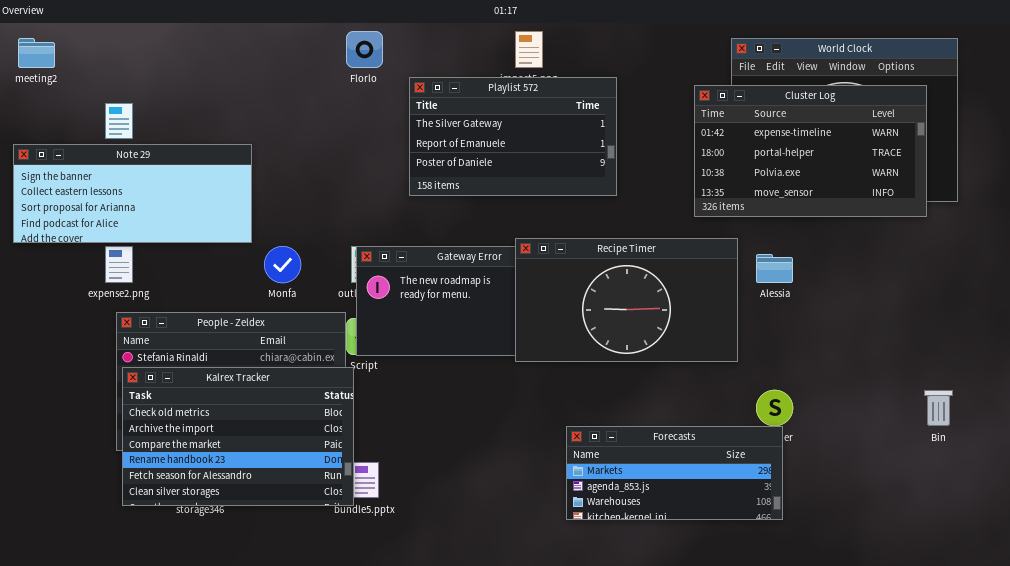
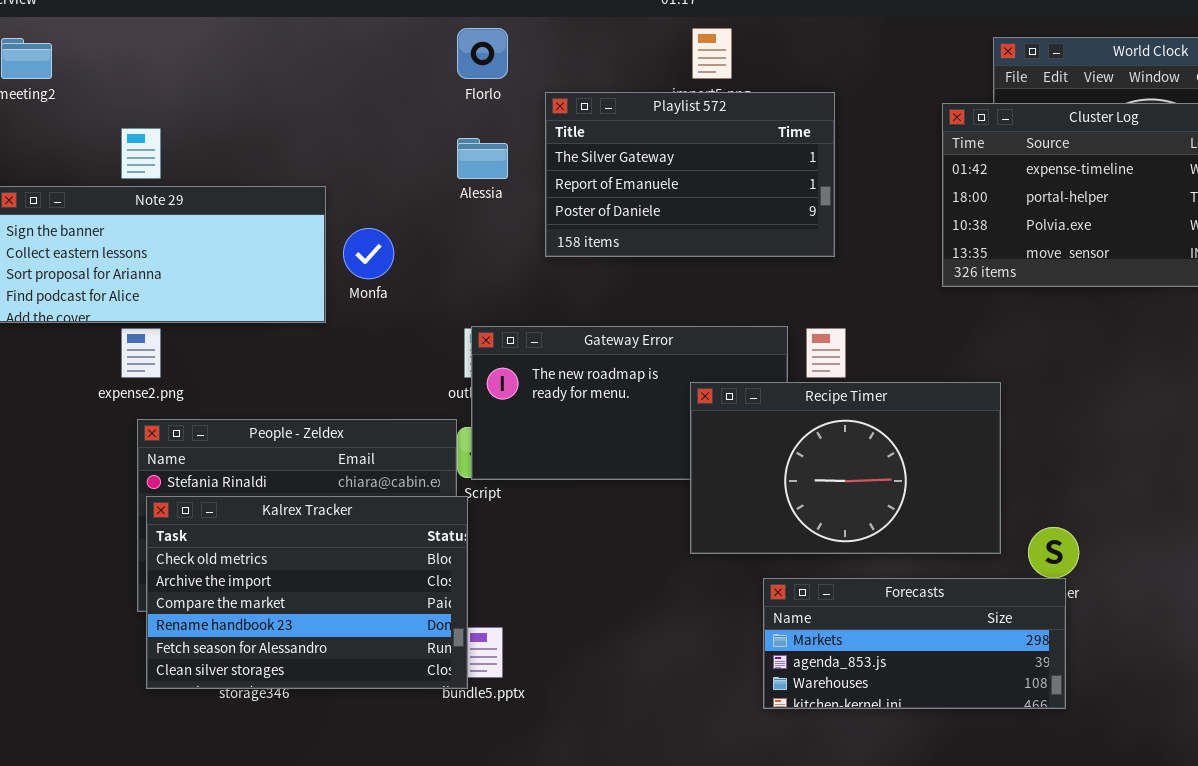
Recipe Timer: [515,238,738,362] -> [690,382,1001,554], moved
Monfa: [264,246,301,283] -> [343,228,394,279], moved
Alessia: [756,254,793,283] -> [457,138,508,179], moved

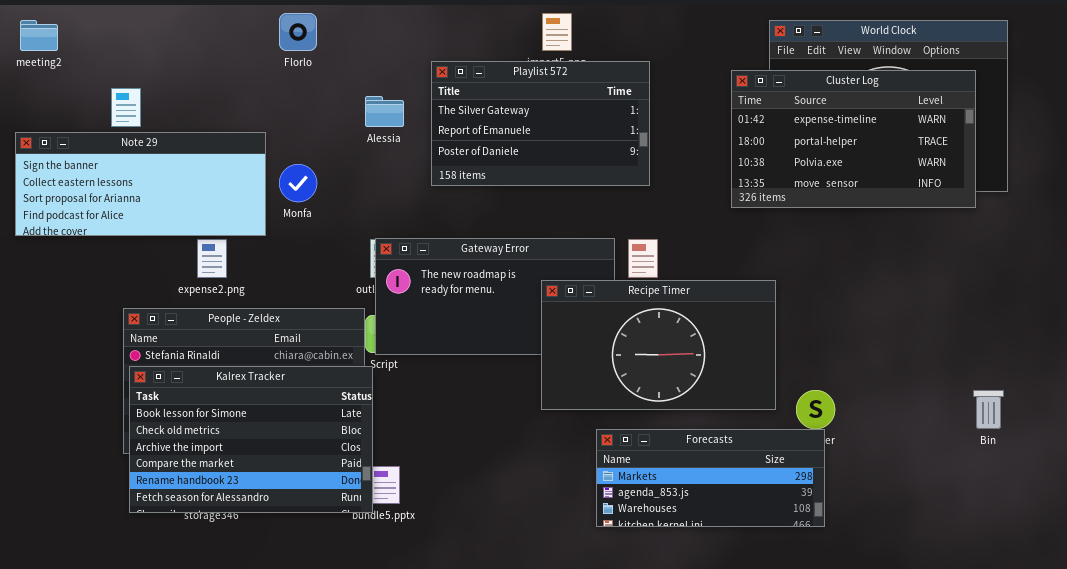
Florlo: [457,28,508,79] -> [279,13,317,51], moved
expense2.png: [121,328,161,378] -> [197,239,227,278], moved
Kalrex Tracker: [146,496,468,689] -> [129,366,373,513], scrolled up 1 row

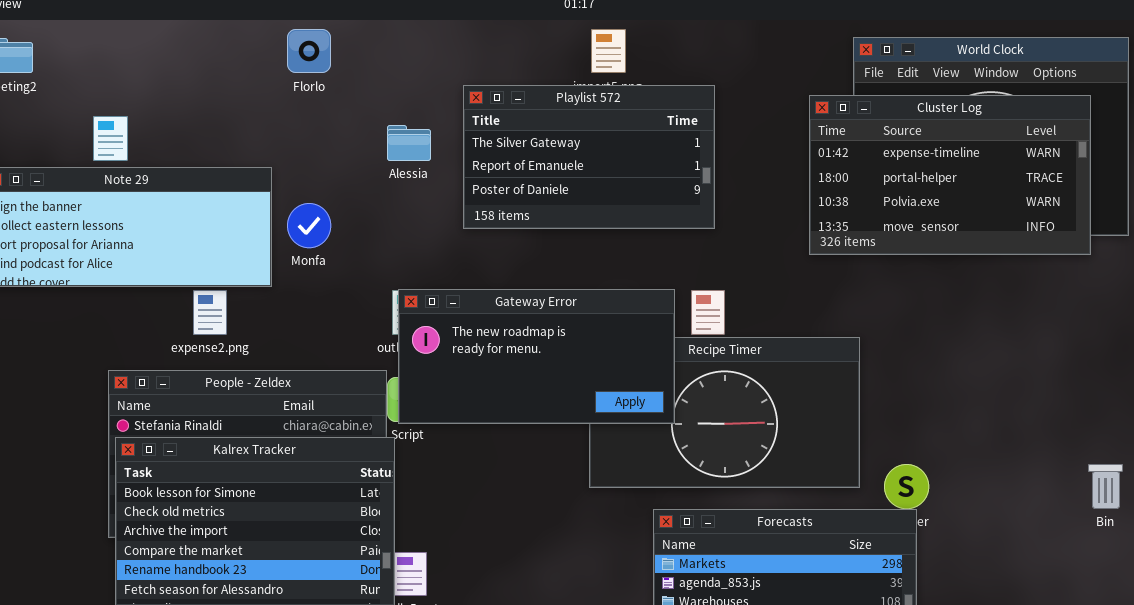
Gateway Error: [375,238,615,355] -> [398,289,675,424], raised

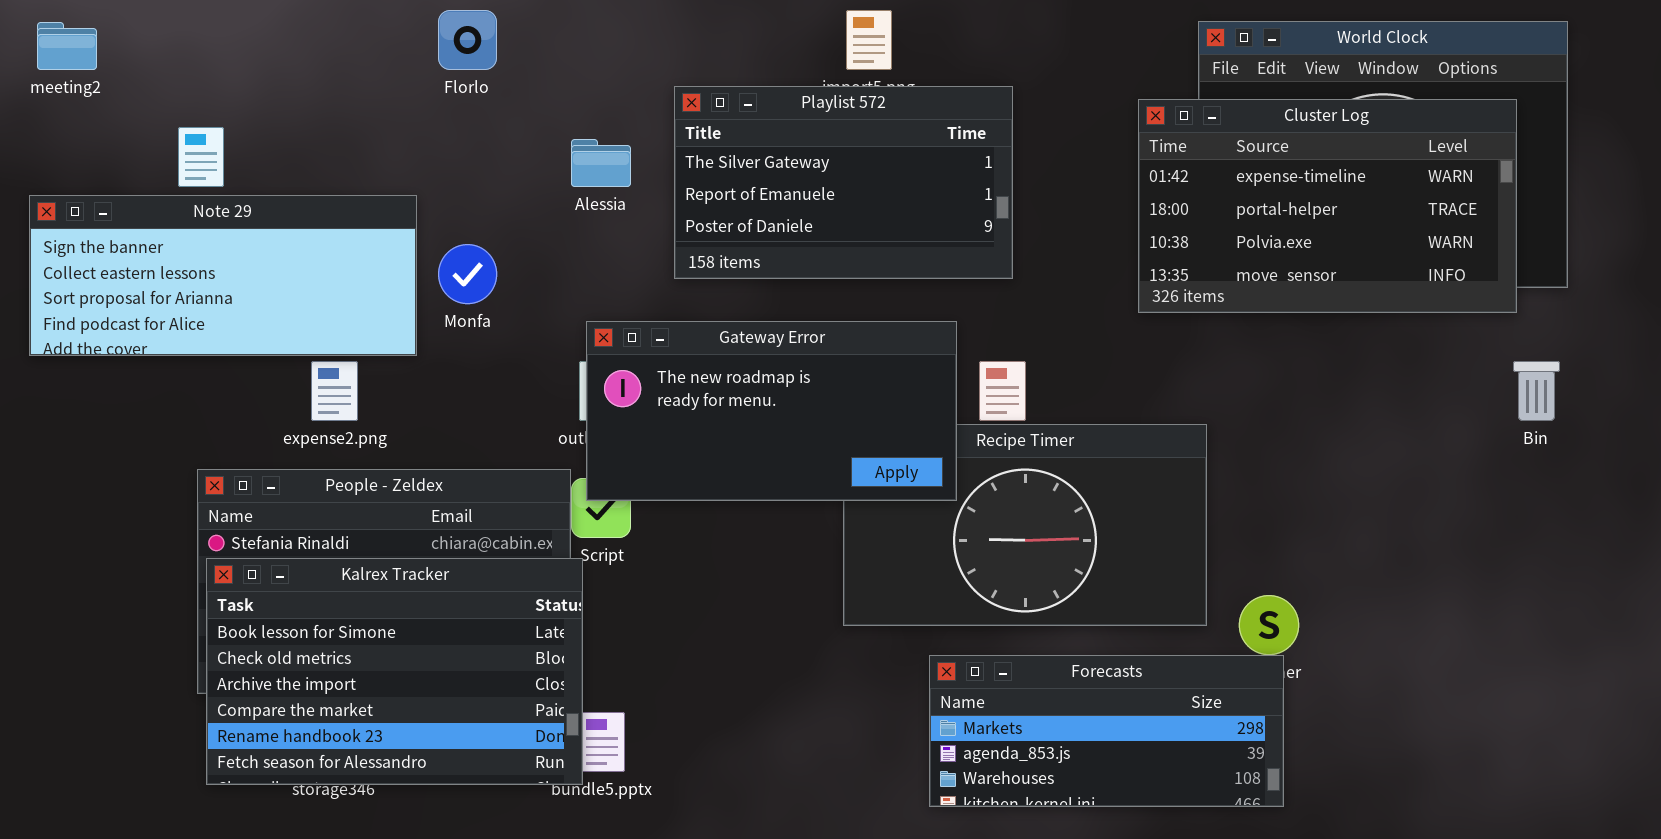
Gateway Error: [398,289,675,424] -> [586,321,957,501], moved
Bin: [1088,464,1123,509] -> [1513,361,1560,421], moved

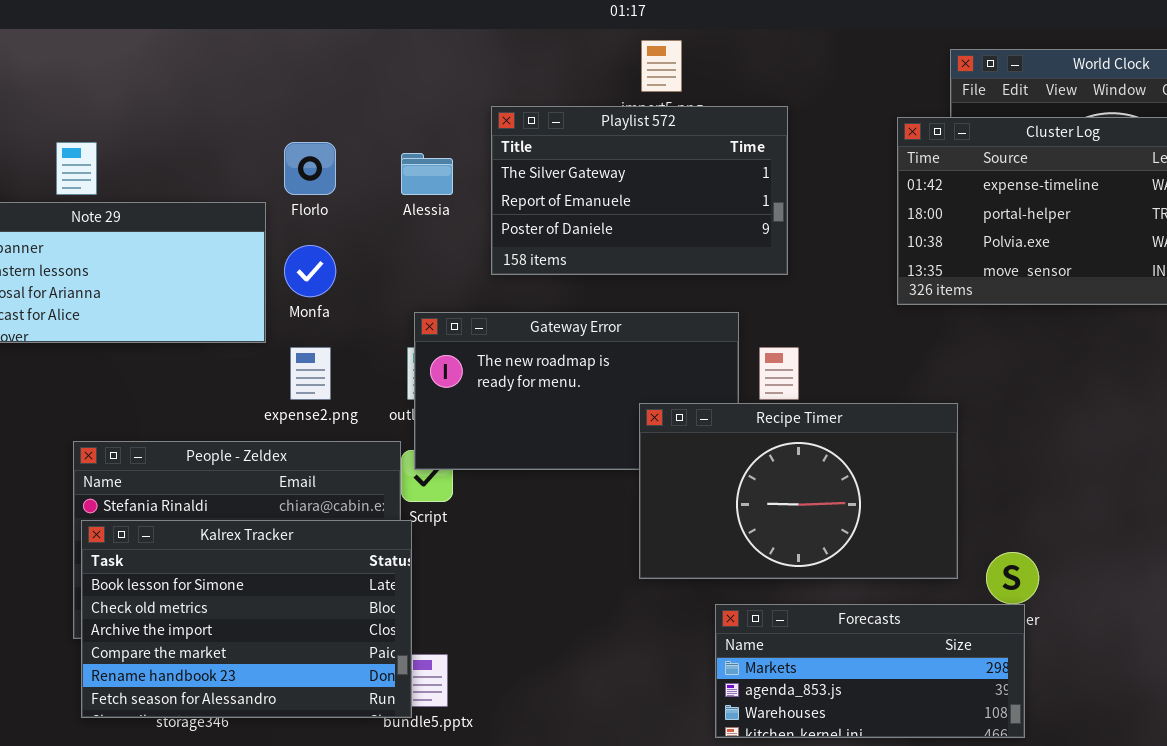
Florlo: [438,10,497,70] -> [284,142,336,195], moved
expense2.png: [311,361,358,421] -> [290,347,331,400], moved
Recipe Timer: [843,424,1207,626] -> [639,403,958,579], raised

